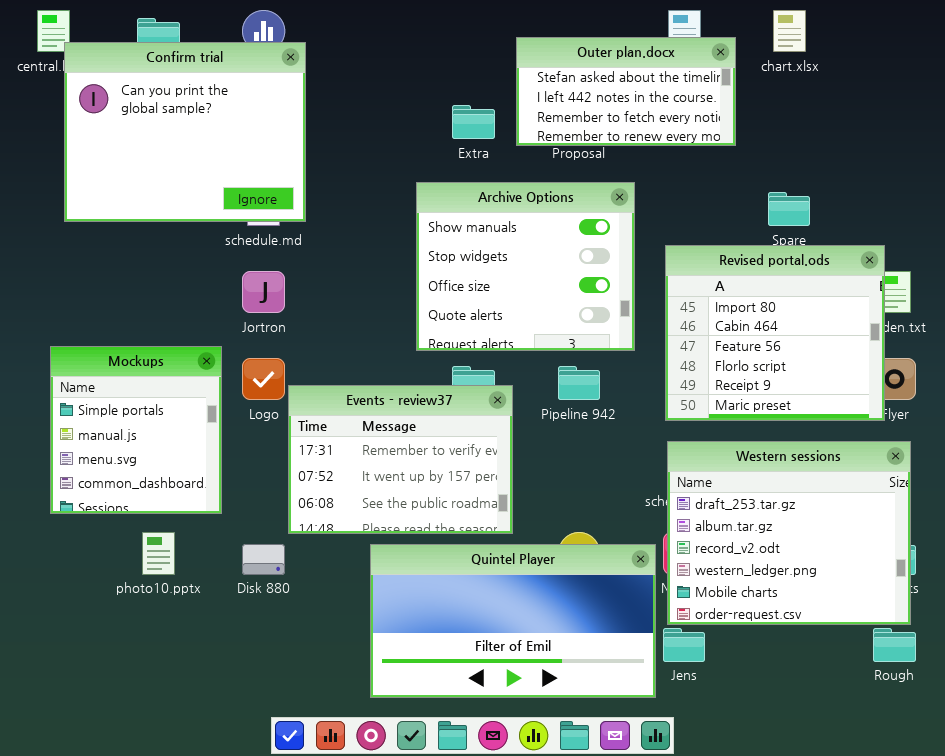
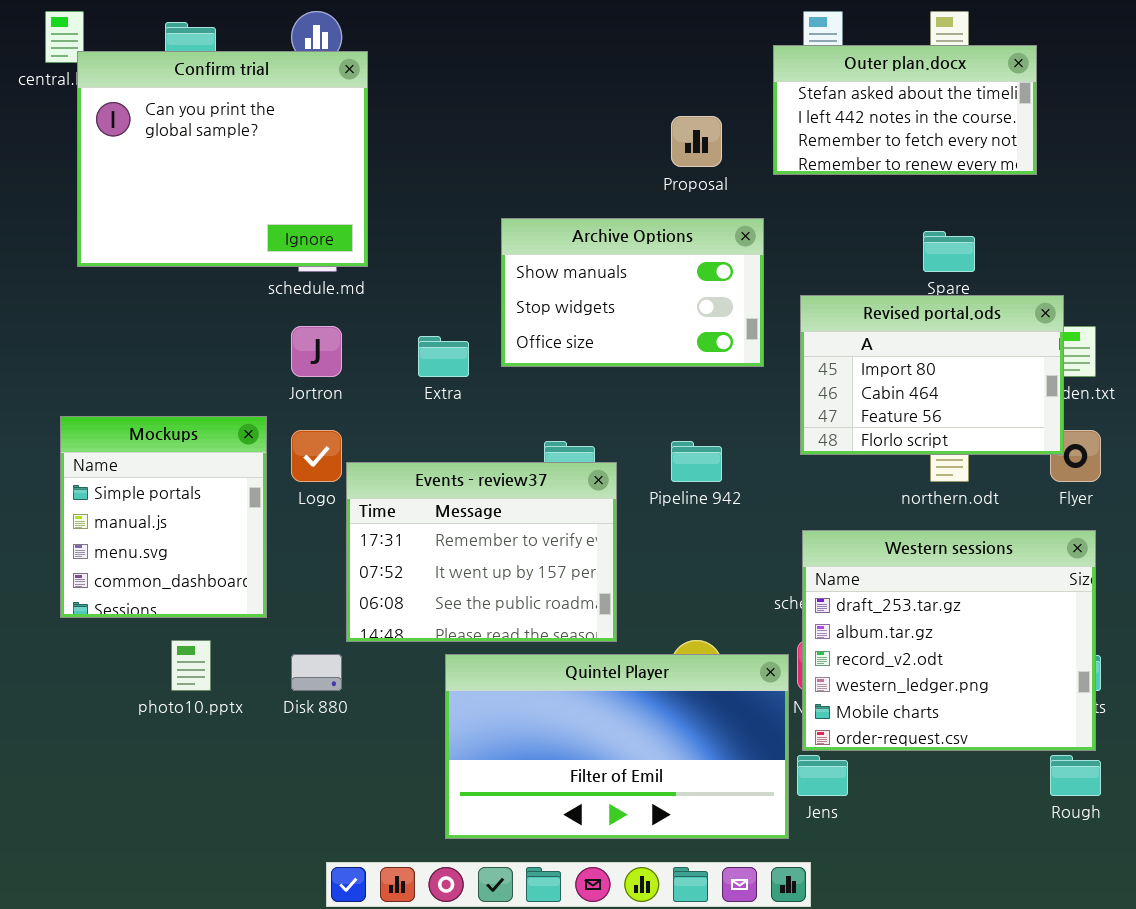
Outer plan.docx: [516,37,736,146] -> [773,45,1037,175], moved
Extra: [452,105,495,139] -> [418,336,469,377], moved
Archive Options: [416,182,635,351] -> [501,218,764,367], resized
Revised portal.ods: [665,245,885,421] -> [800,295,1064,455], resized

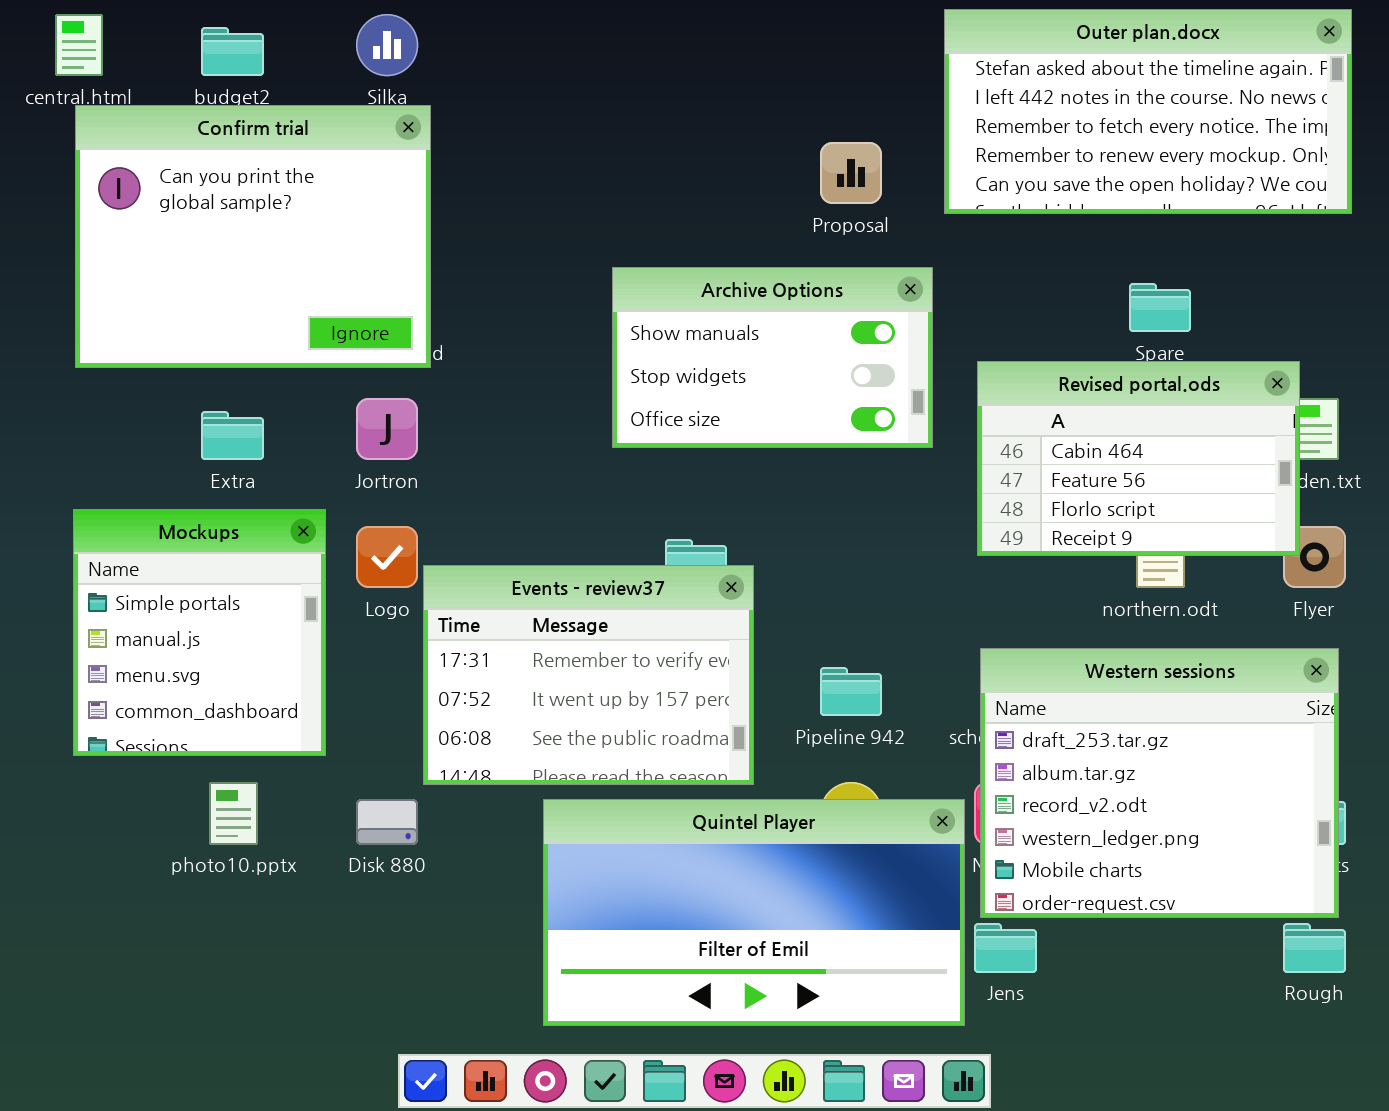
Outer plan.docx: [773,45,1037,175] -> [944,9,1352,214], resized
Confirm trial: [77,51,368,267] -> [75,105,431,368], moved
Revised portal.ods: [800,295,1064,455] -> [977,361,1300,556], scrolled down 1 row
Extra: [418,336,469,377] -> [201,411,264,460], moved
Pipeline 942: [671,441,722,482] -> [820,667,882,716], moved

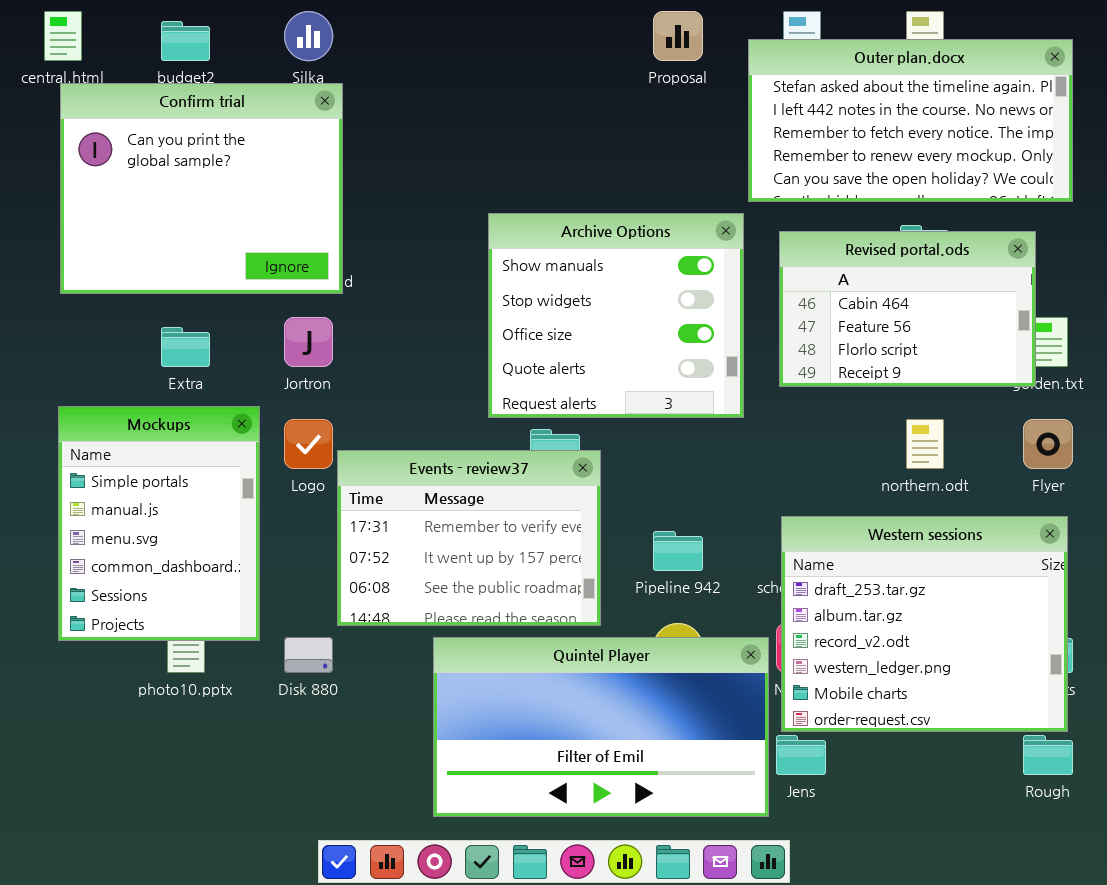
Outer plan.docx: [944,9,1352,214] -> [748,39,1073,202], moved
Proposal: [820,142,882,204] -> [653,11,703,61], moved
Archive Options: [612,267,933,448] -> [488,213,744,418], resized
Revised portal.ods: [977,361,1300,556] -> [779,231,1036,387], moved
Mockups: [73,509,326,756] -> [58,406,260,641], resized

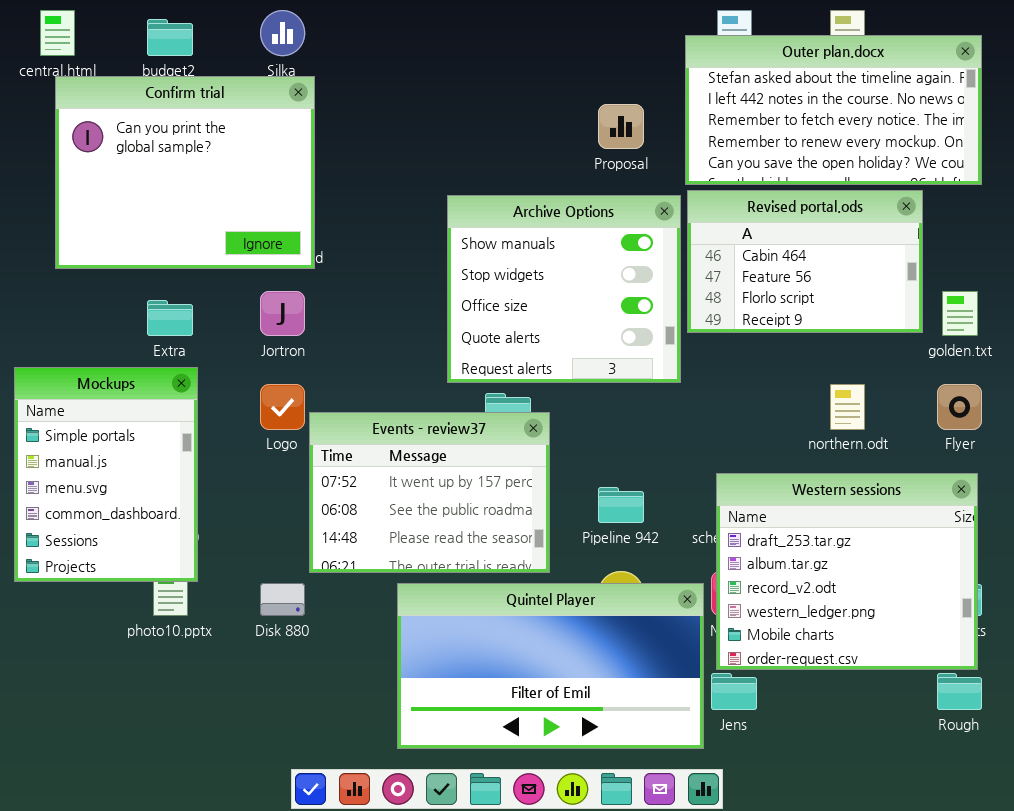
Proposal: [653,11,703,61] -> [598,104,644,149], moved
Revised portal.ods: [779,231,1036,387] -> [687,190,923,333], moved
Mockups: [58,406,260,641] -> [14,367,198,582], moved
Events - review37: [337,450,601,626] -> [309,412,550,573], scrolled down 1 row

